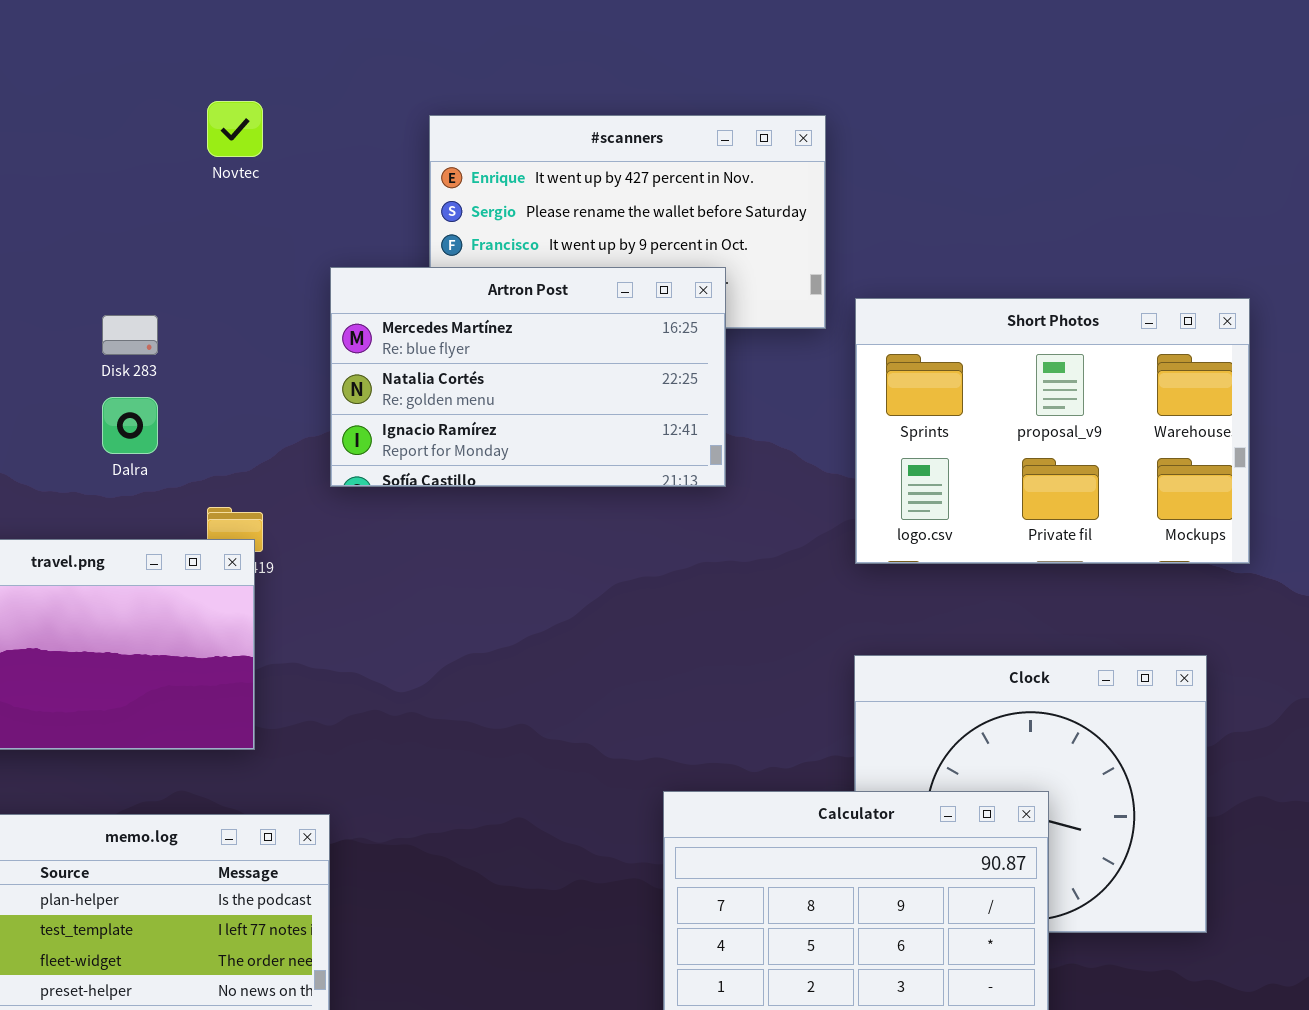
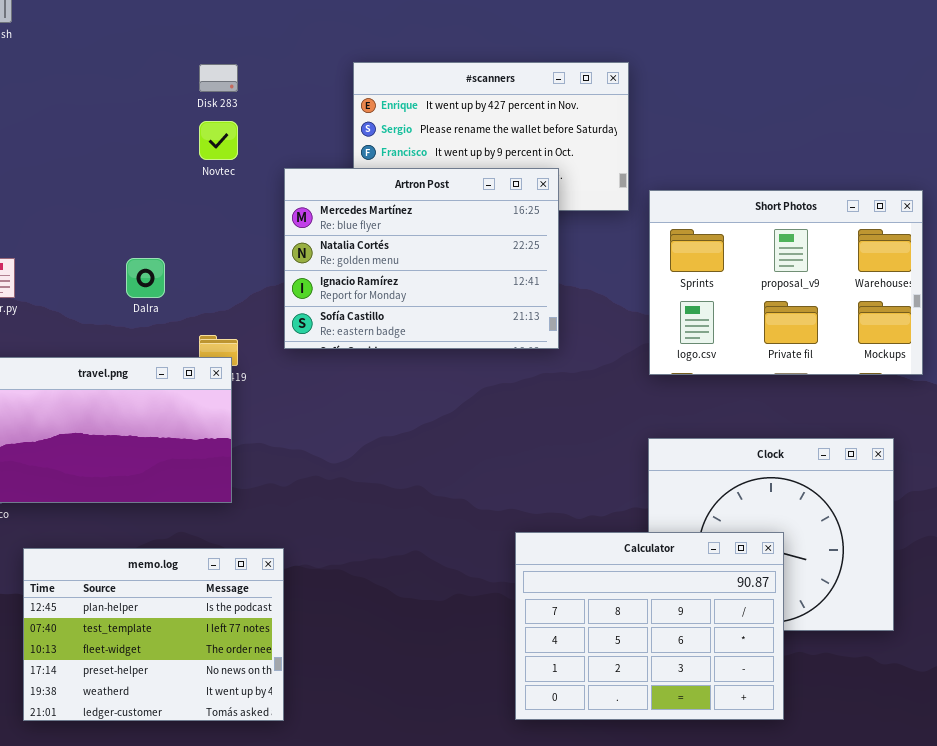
Novtec: [207,101,263,157] -> [199,121,238,160], moved
Artron Post: [330,267,726,487] -> [284,168,559,349], resized
Disk 283: [102,315,158,355] -> [199,64,238,92], moved

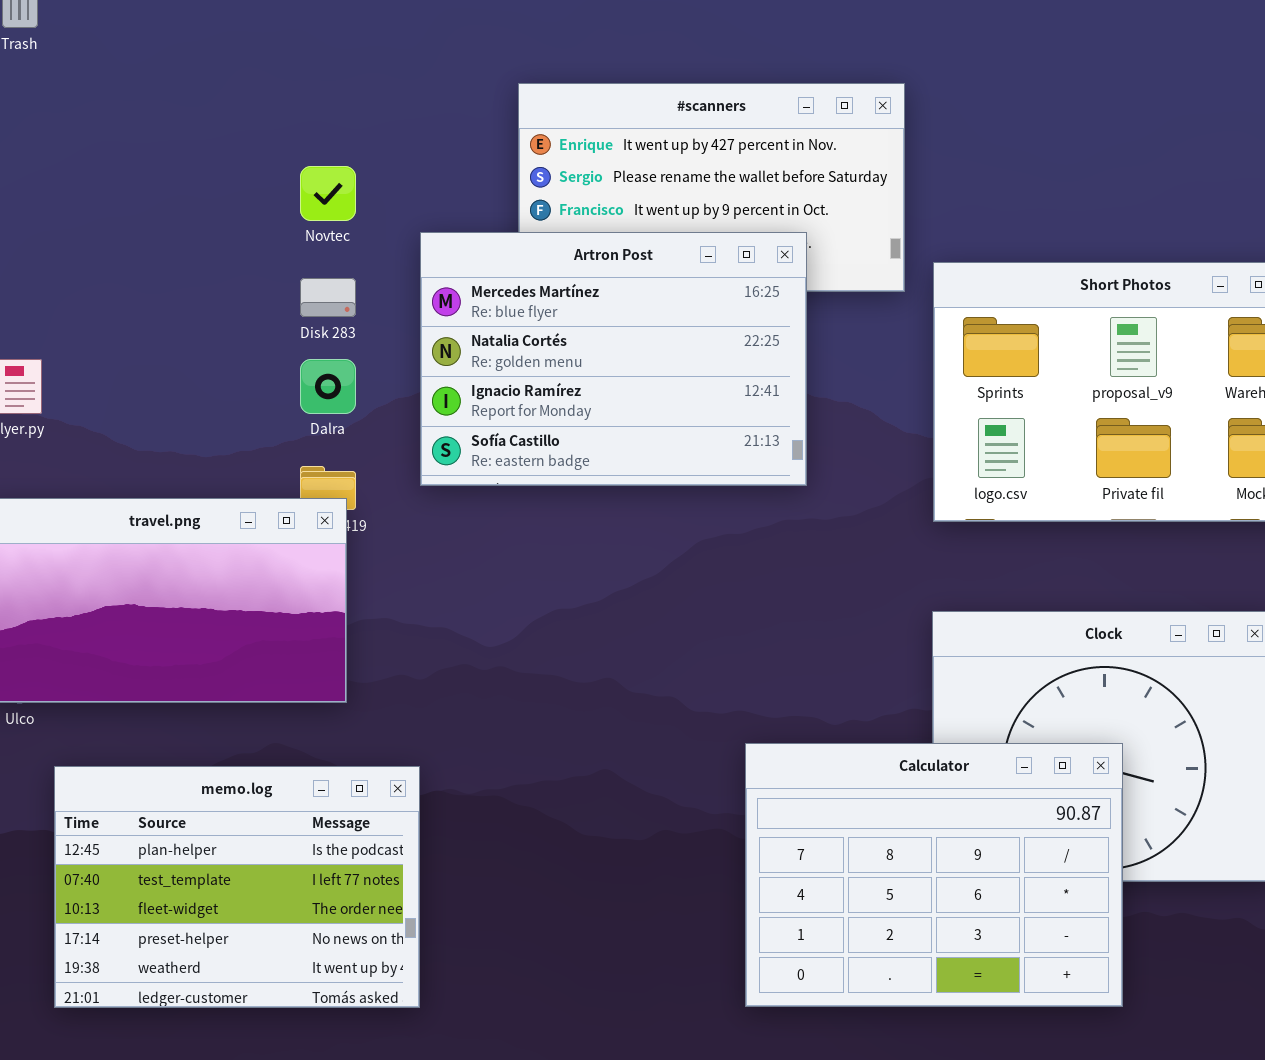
Disk 283: [199,64,238,92] -> [300,278,356,317], moved
Dalra: [126,258,165,298] -> [300,359,356,414], moved

